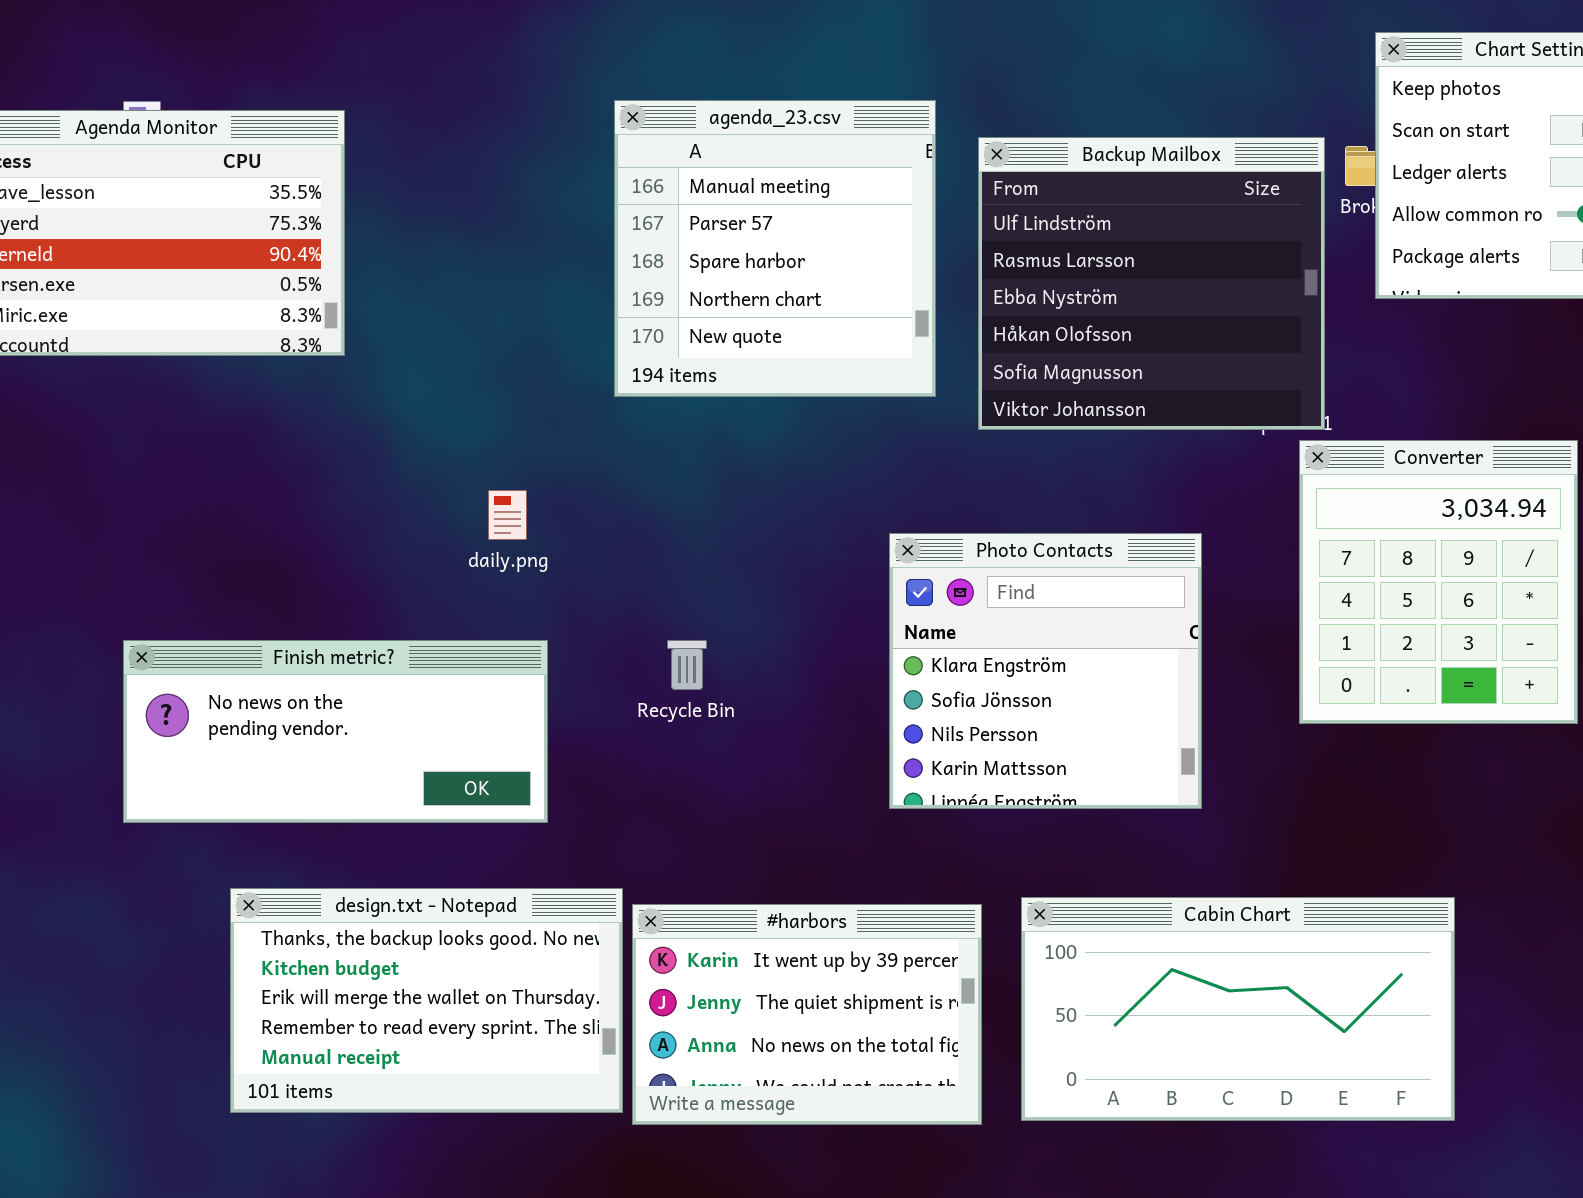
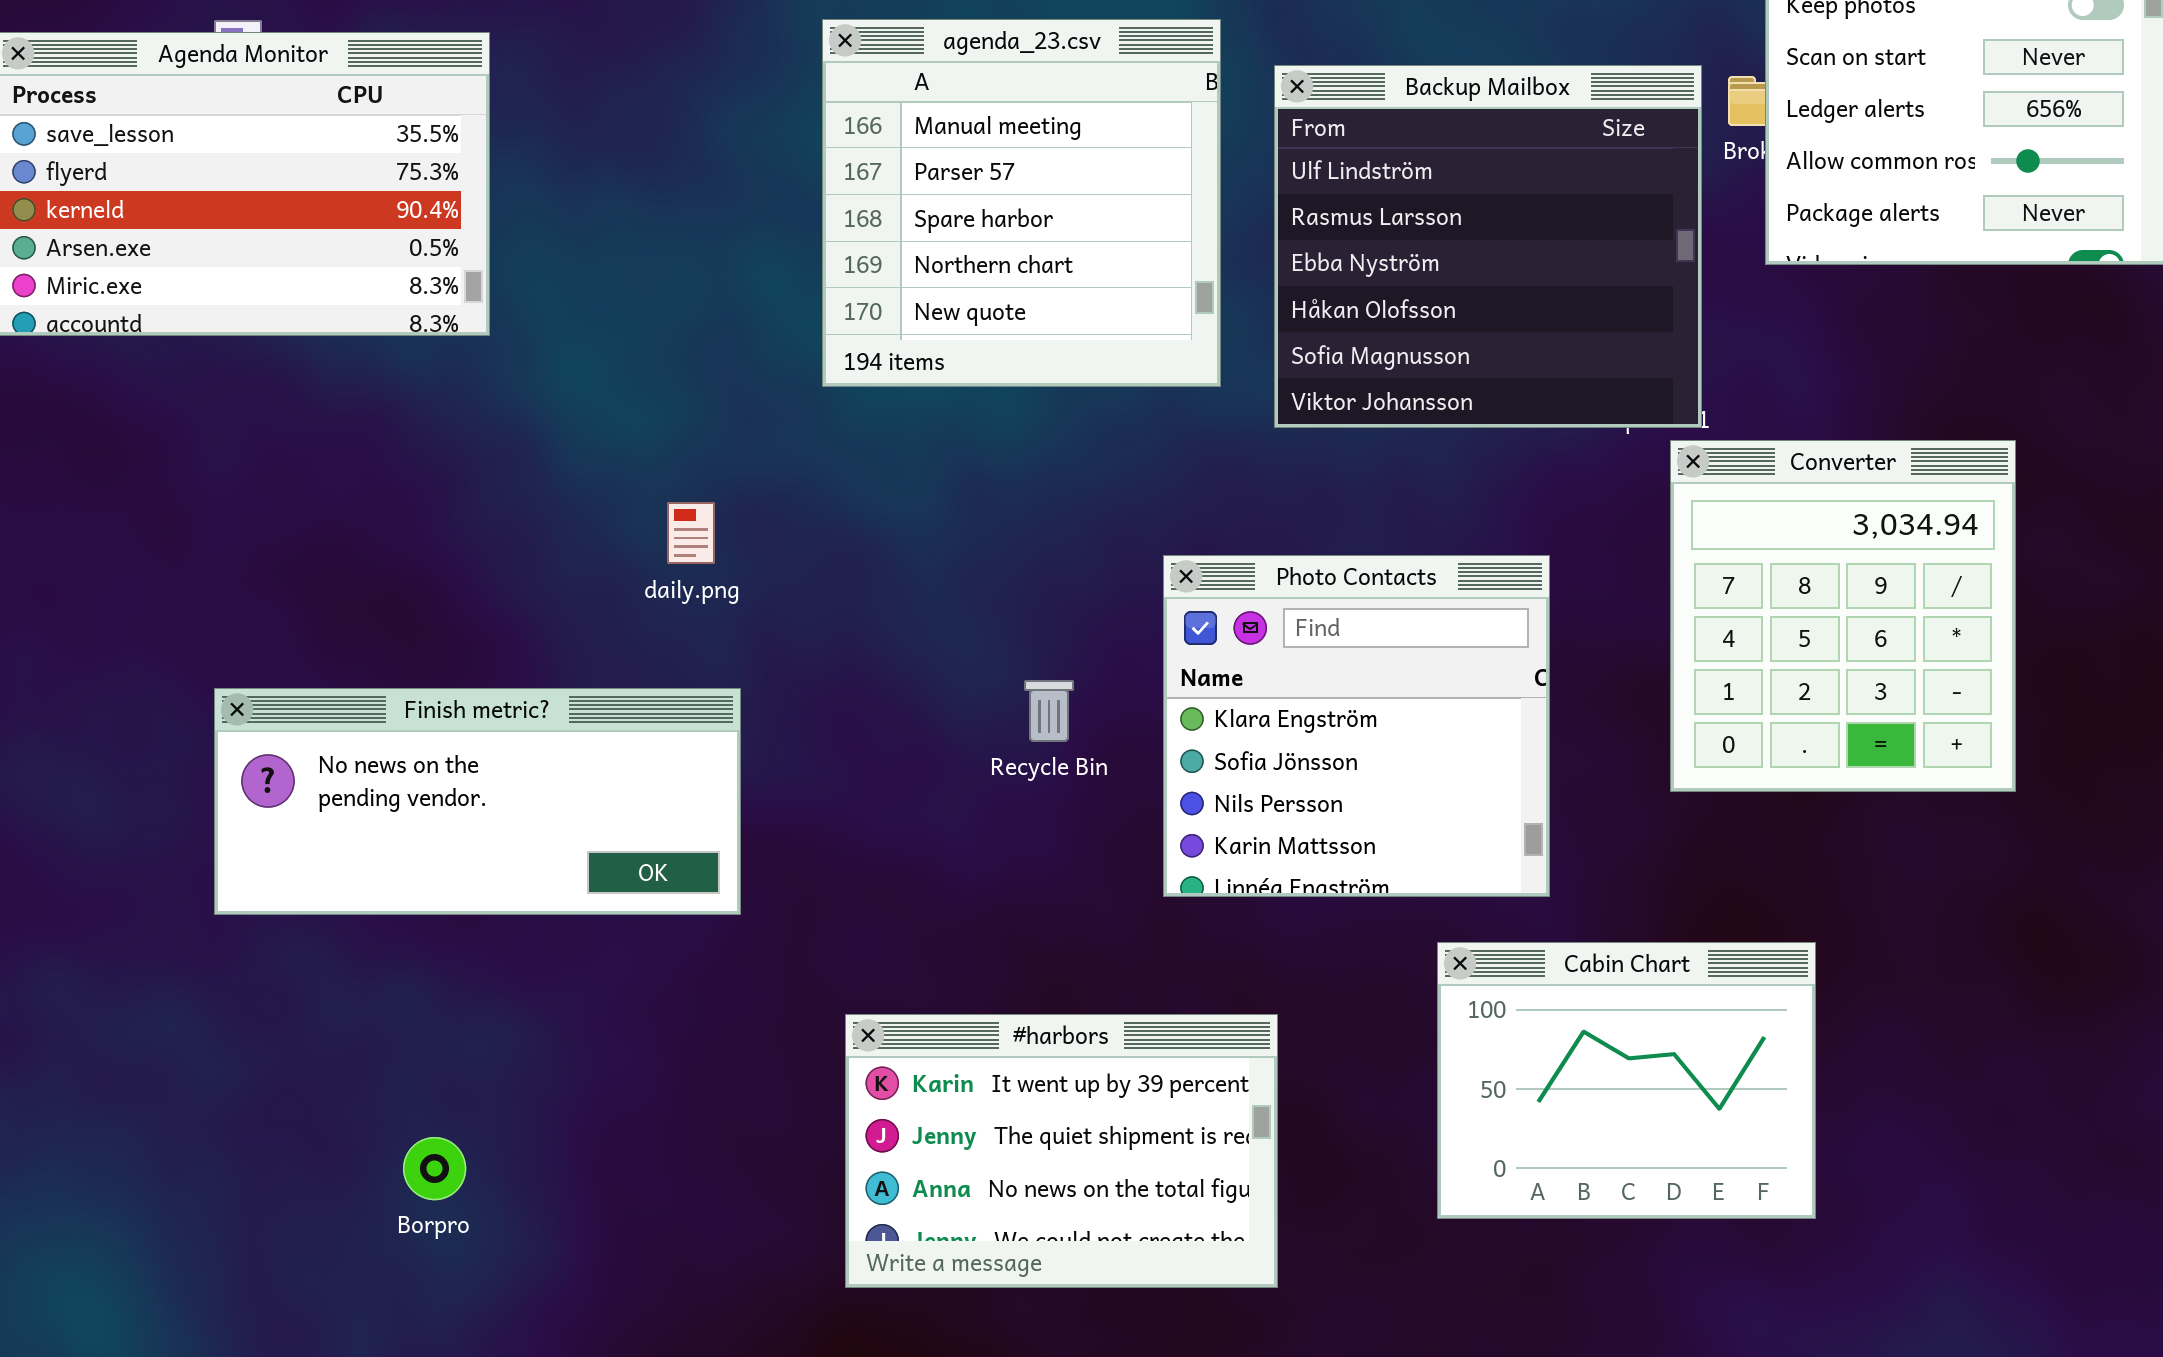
Recycle Bin: [667,640,707,690] -> [1024,680,1074,742], moved
design.txt - Notepad: [230,888,623,1113] -> none, closed
Cabin Chart: [1021,897,1455,1121] -> [1437,942,1816,1219], moved, resized

